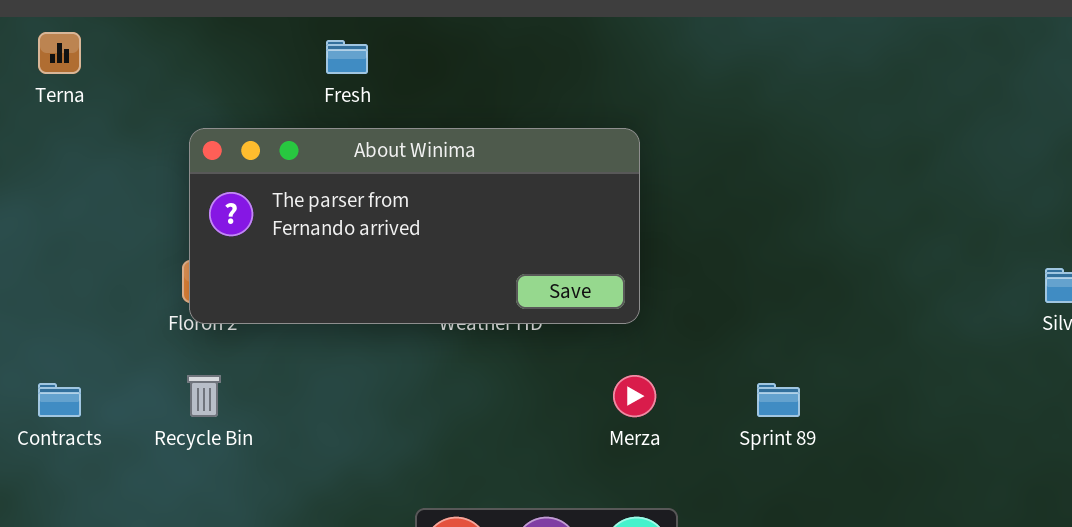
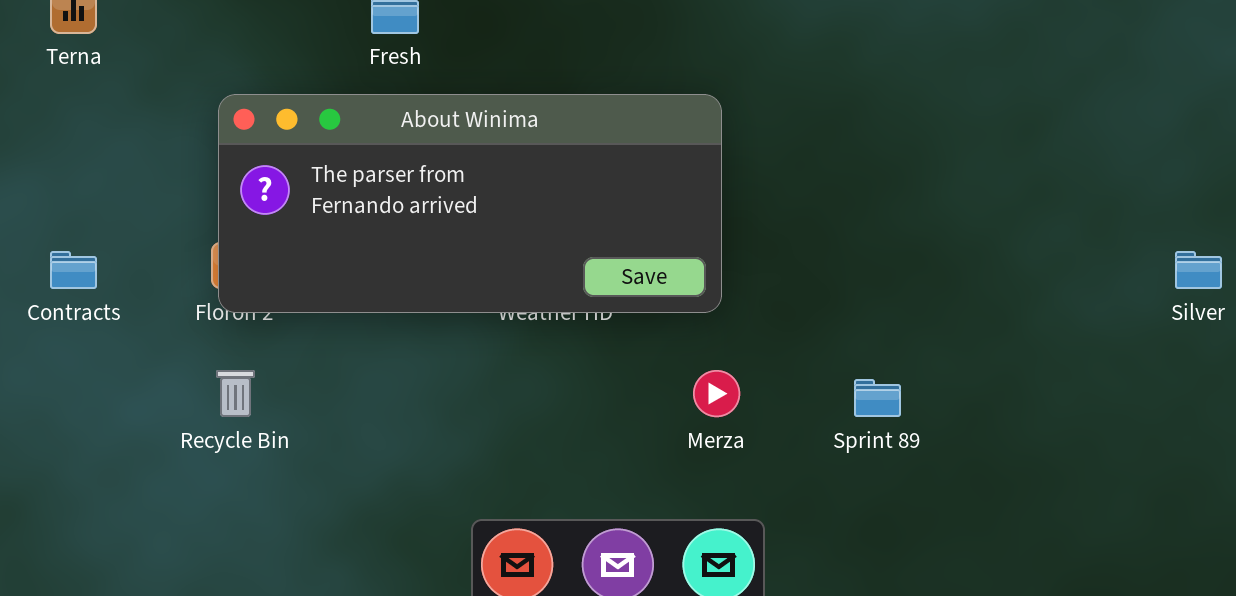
Contracts: [38,383,81,417] -> [50,251,97,289], moved

